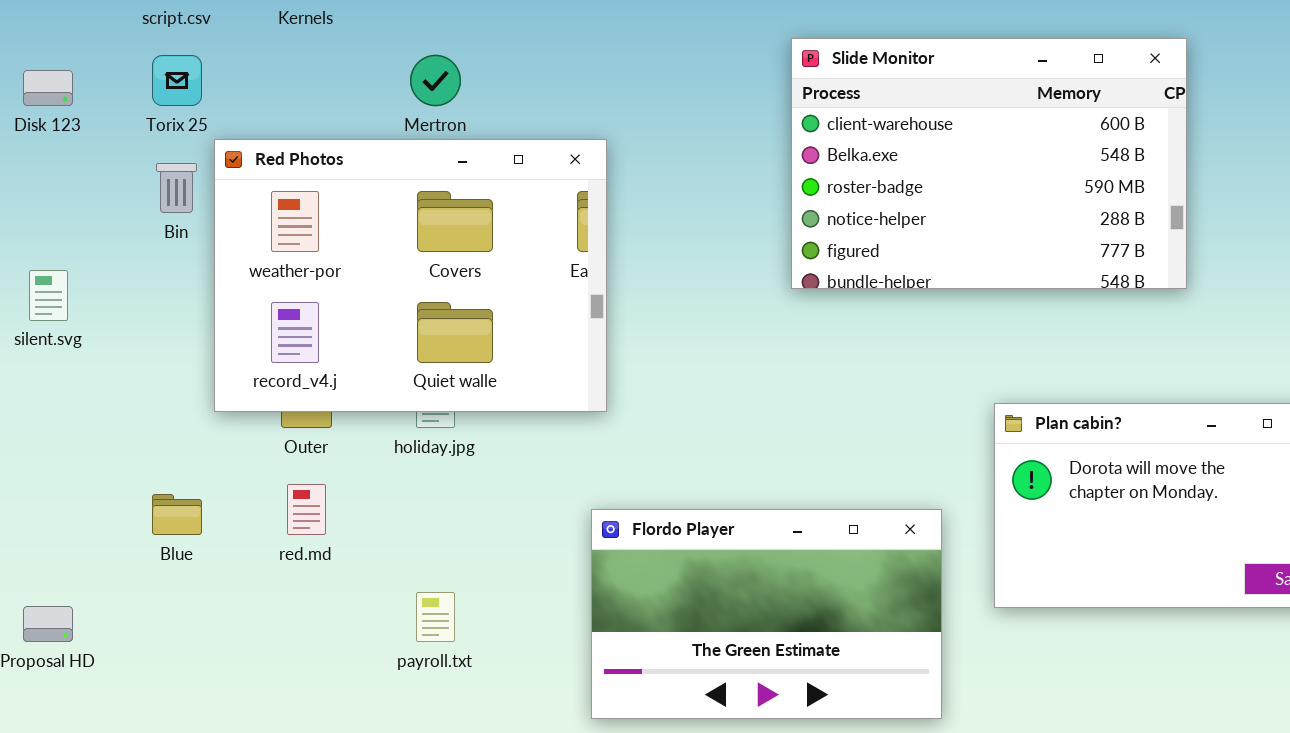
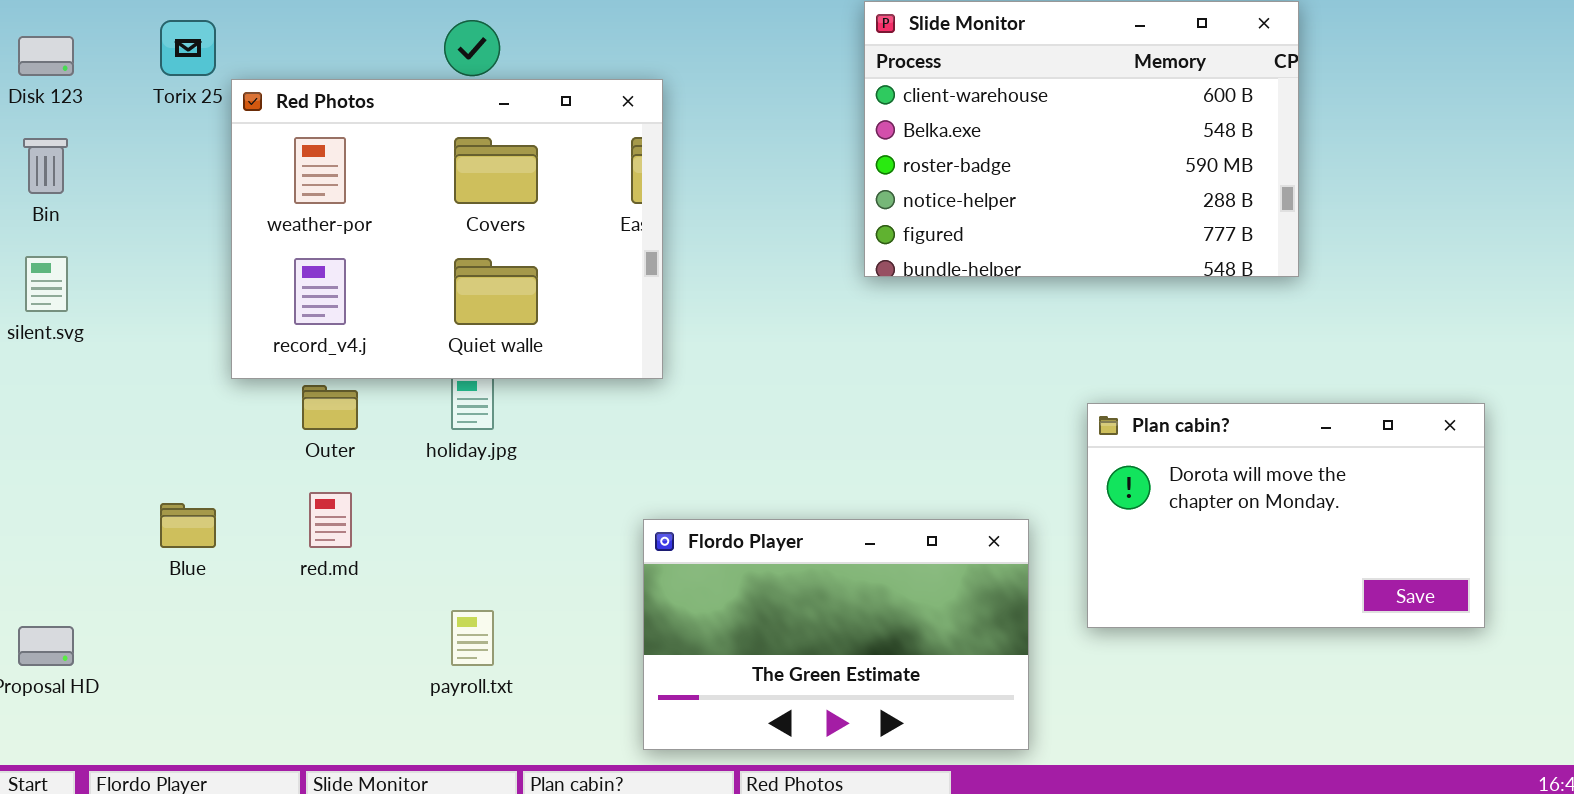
Red Photos: [214,139,607,412] -> [231,79,663,379], moved
Bin: [156,163,197,213] -> [23,138,68,194], moved

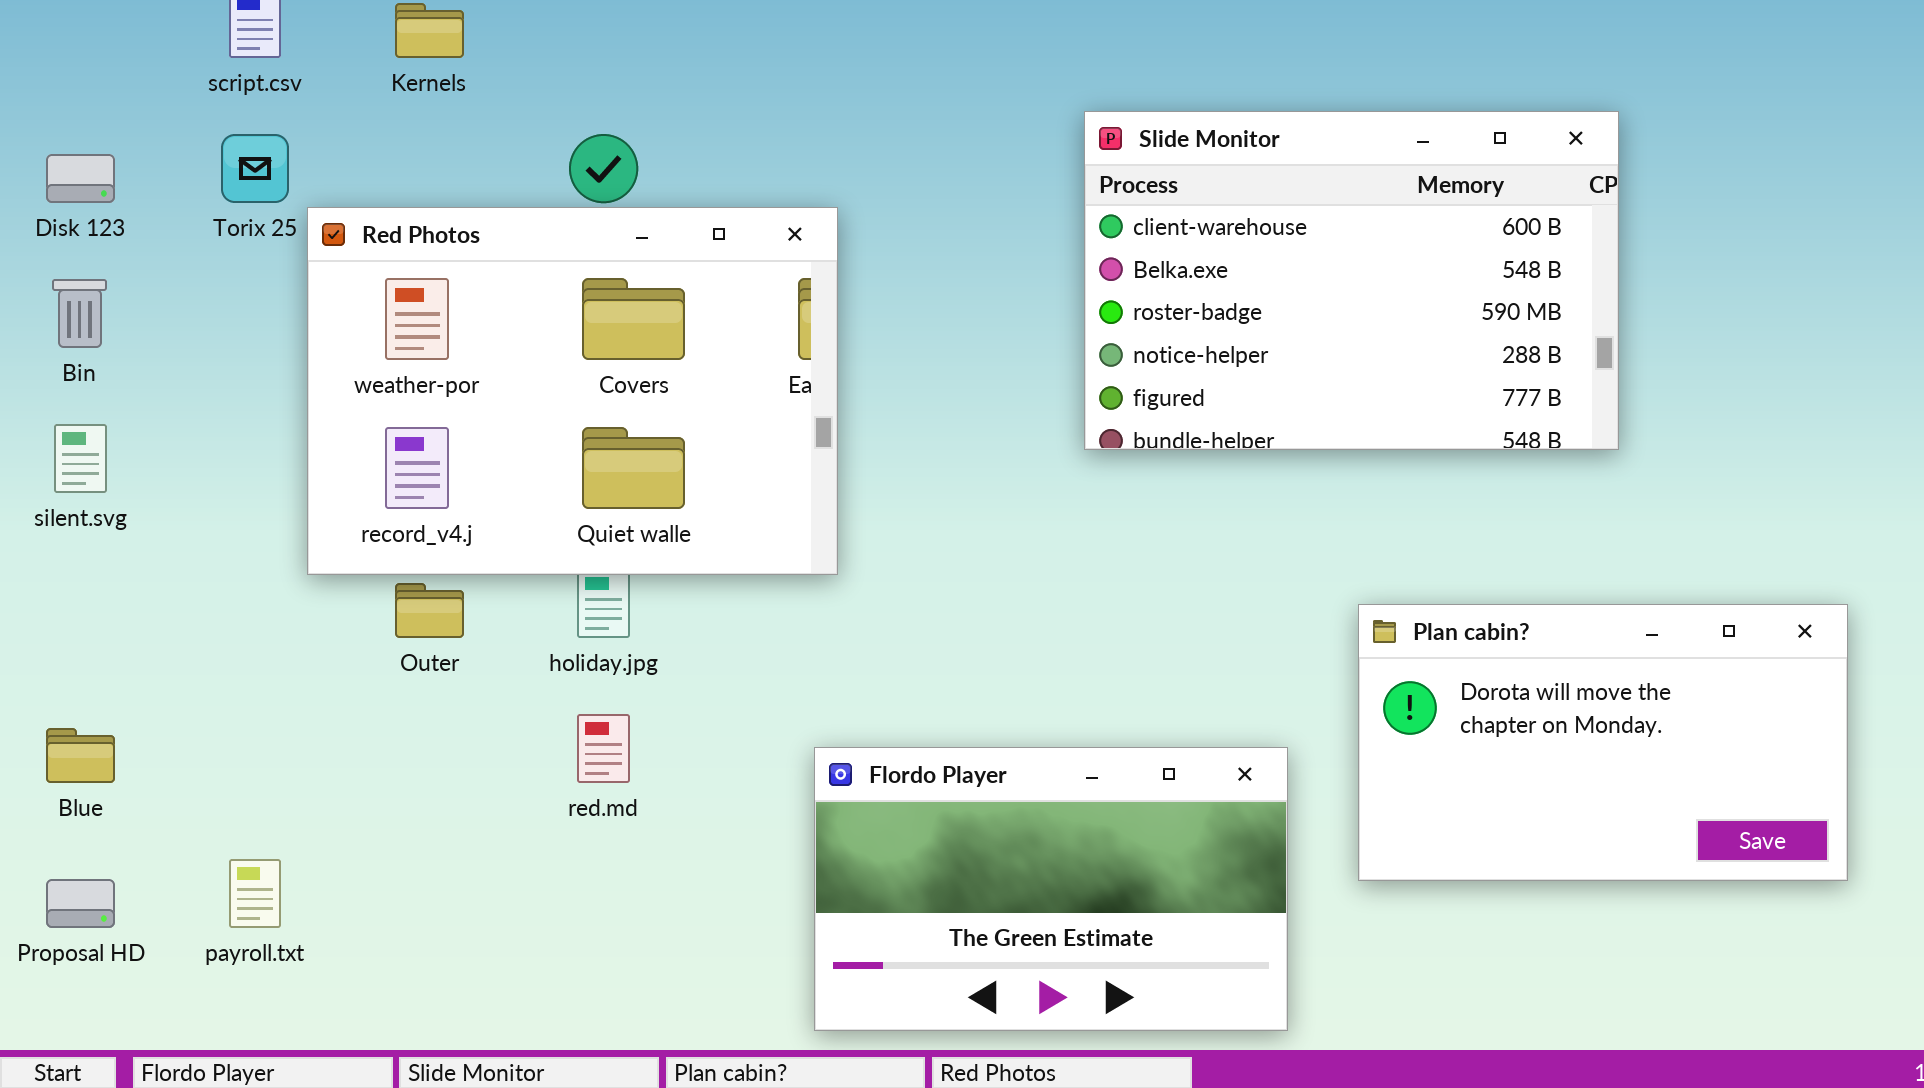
red.md: [309,492,352,548] -> [577,714,630,783], moved
Blue: [160,503,216,548] -> [46,728,115,783], moved
payroll.txt: [451,610,494,666] -> [229,859,281,928], moved

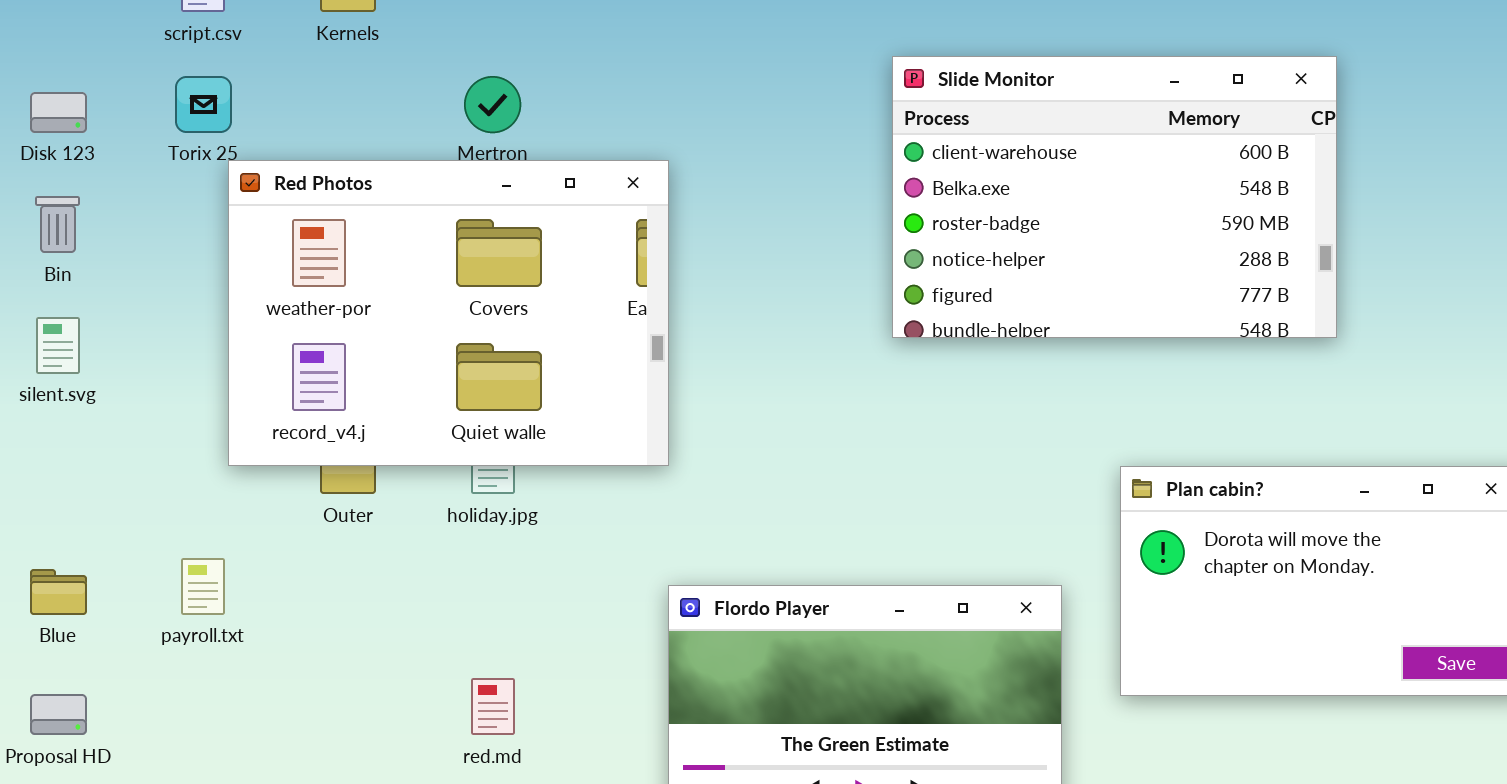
Red Photos: [307,207,838,575] -> [228,160,669,466], moved
red.md: [577,714,630,783] -> [471,678,515,735], moved
payroll.txt: [229,859,281,928] -> [181,558,225,615], moved

